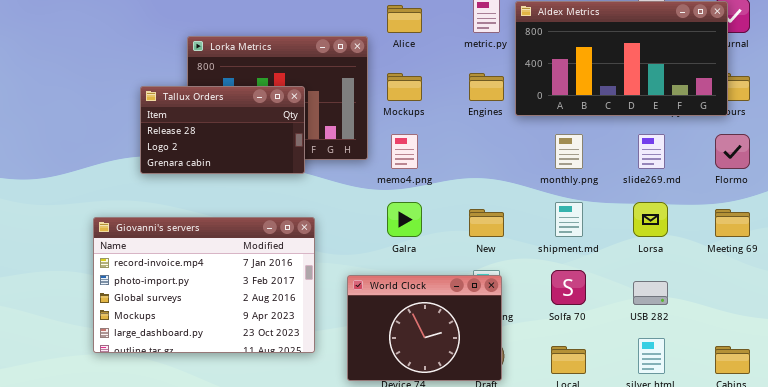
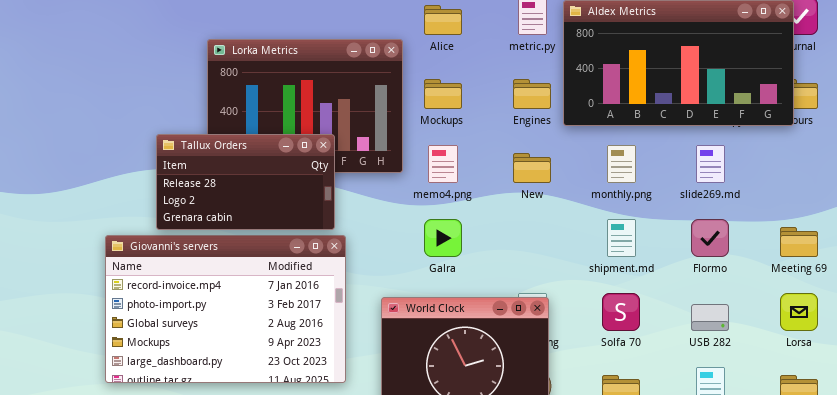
Tallux Orders: [140,86,305,174] -> [156,134,335,230], moved
Flormo: [715,134,750,169] -> [691,219,729,257], moved
Lorsa: [633,202,668,237] -> [780,293,818,331], moved
New: [469,209,504,237] -> [513,153,551,183], moved

